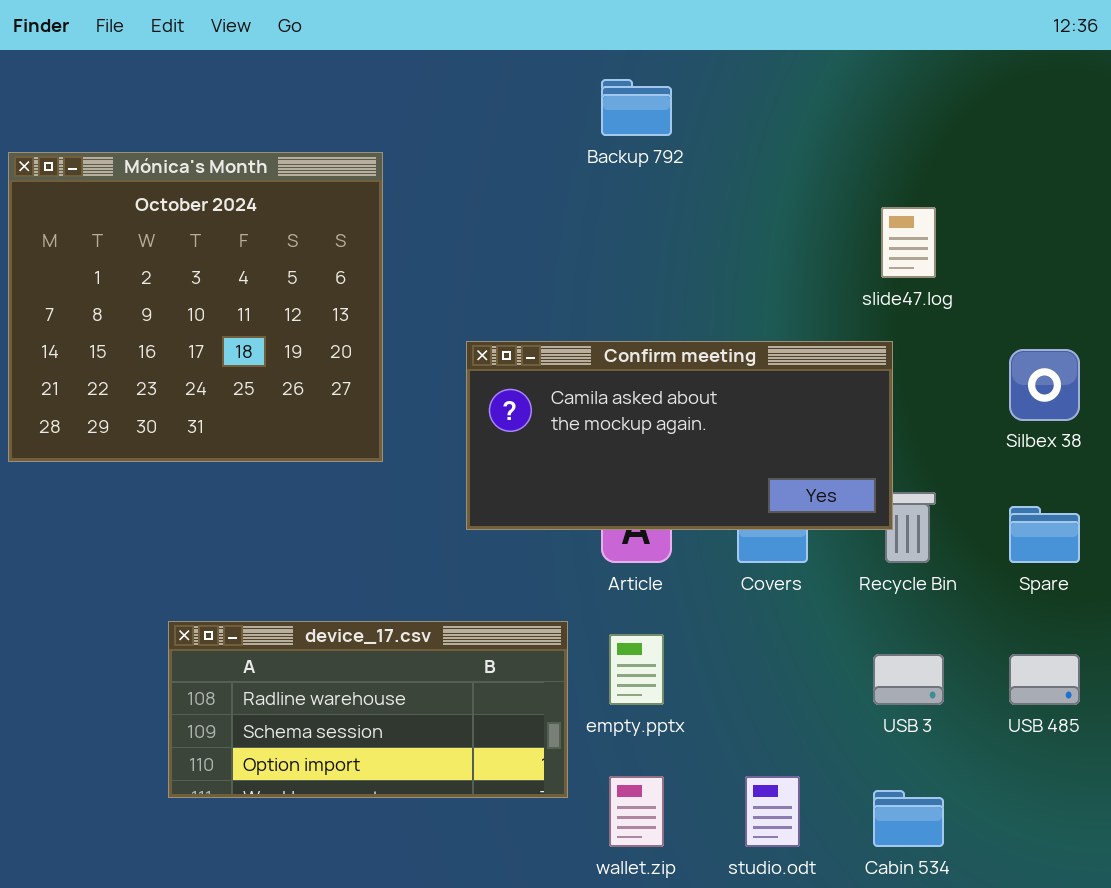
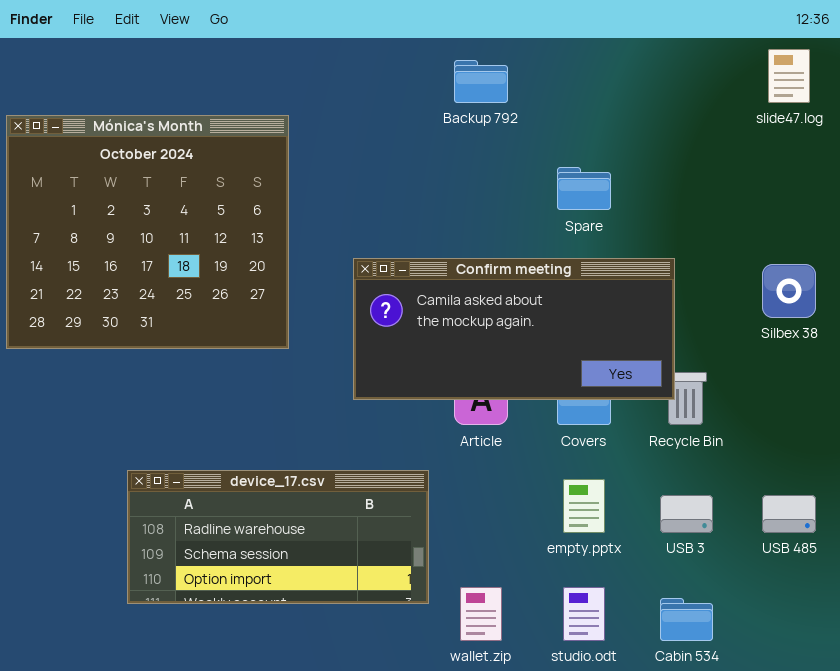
slide47.log: [881,207,936,278] -> [768,49,810,103], moved
Spare: [1009,506,1080,563] -> [557,167,611,210], moved
empty.pptx: [609,634,664,705] -> [563,479,605,533], moved

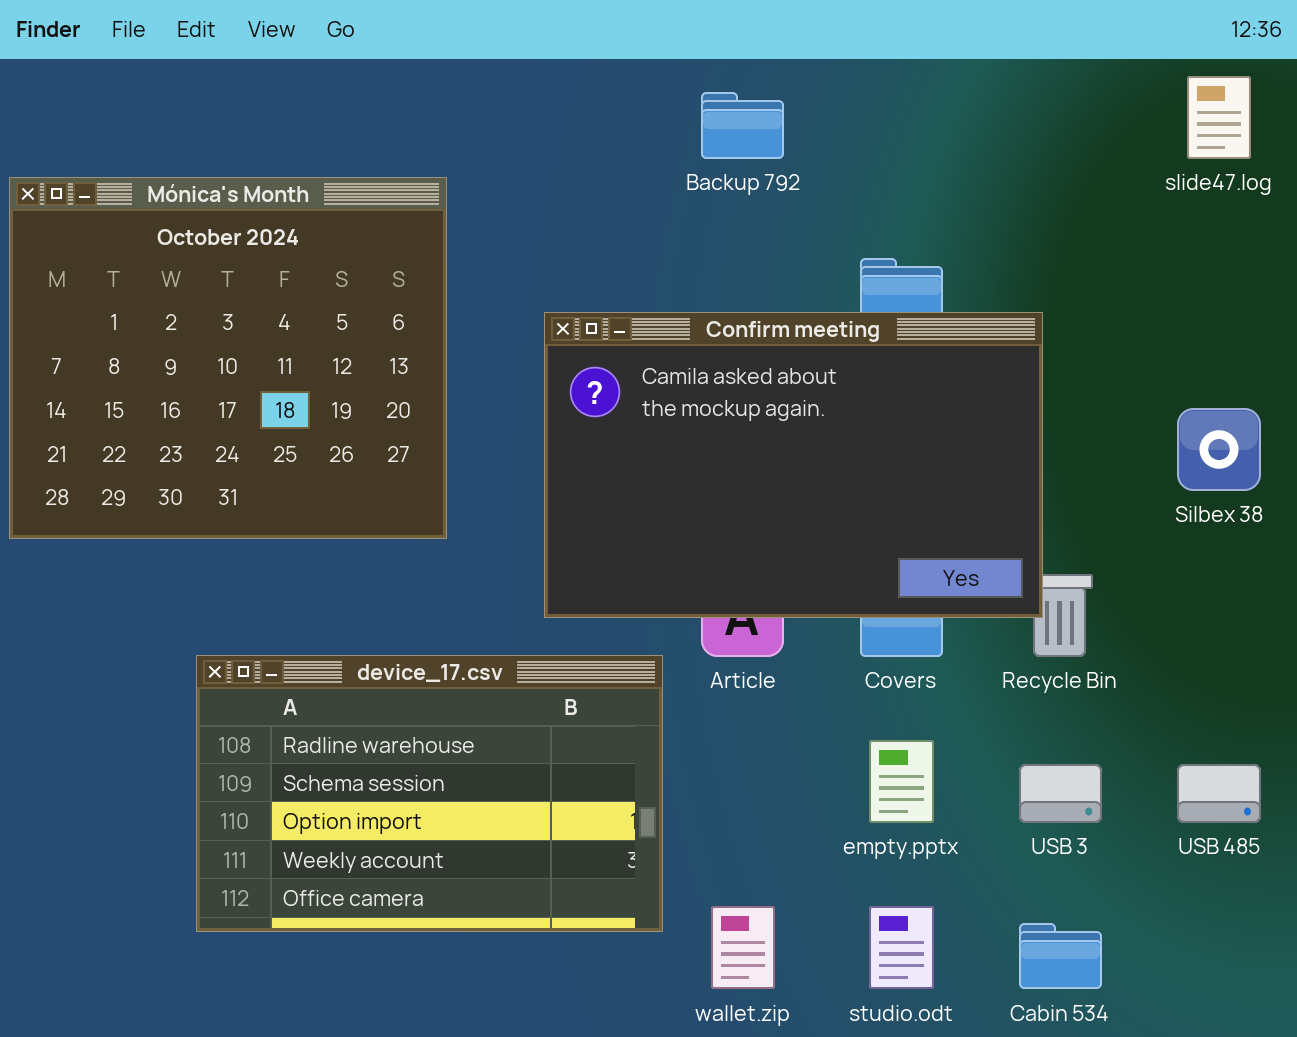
Confirm meeting: [353,258,675,400] -> [544,312,1043,618], resized
device_17.csv: [127,470,429,604] -> [196,655,663,932], resized

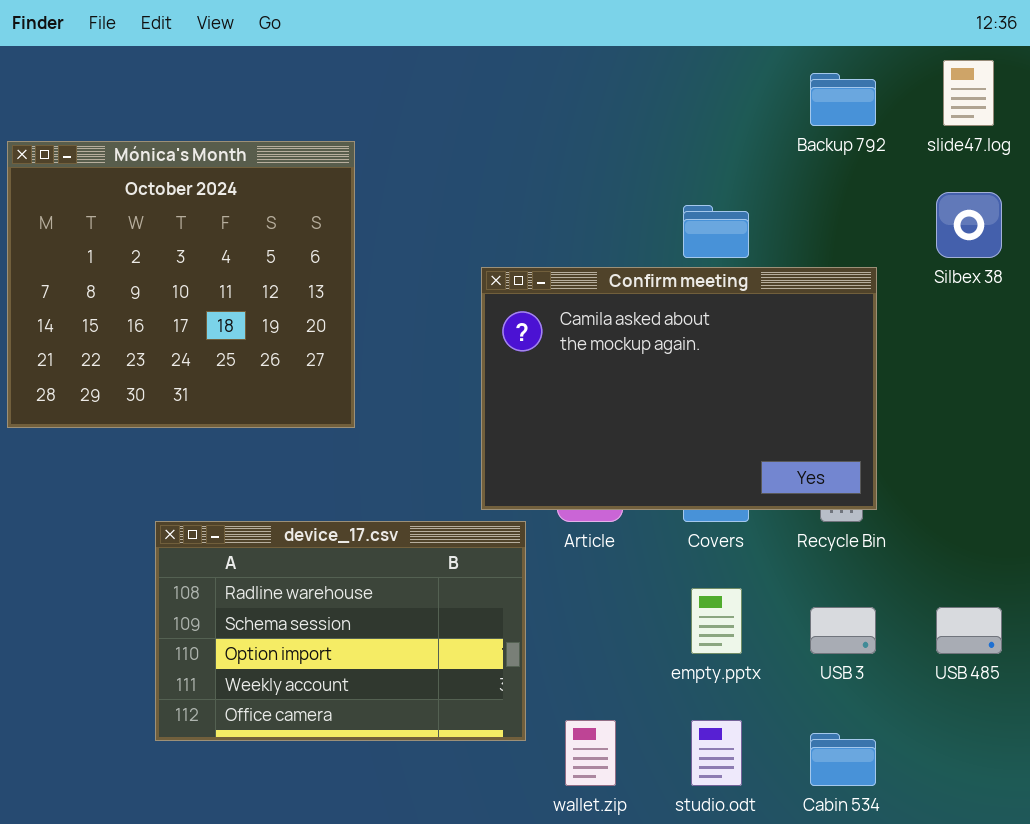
Backup 792: [701,92,784,159] -> [810,73,876,126], moved
Confirm meeting: [544,312,1043,618] -> [481,267,877,510], moved
Silbex 38: [1177,408,1261,491] -> [936,192,1002,258], moved

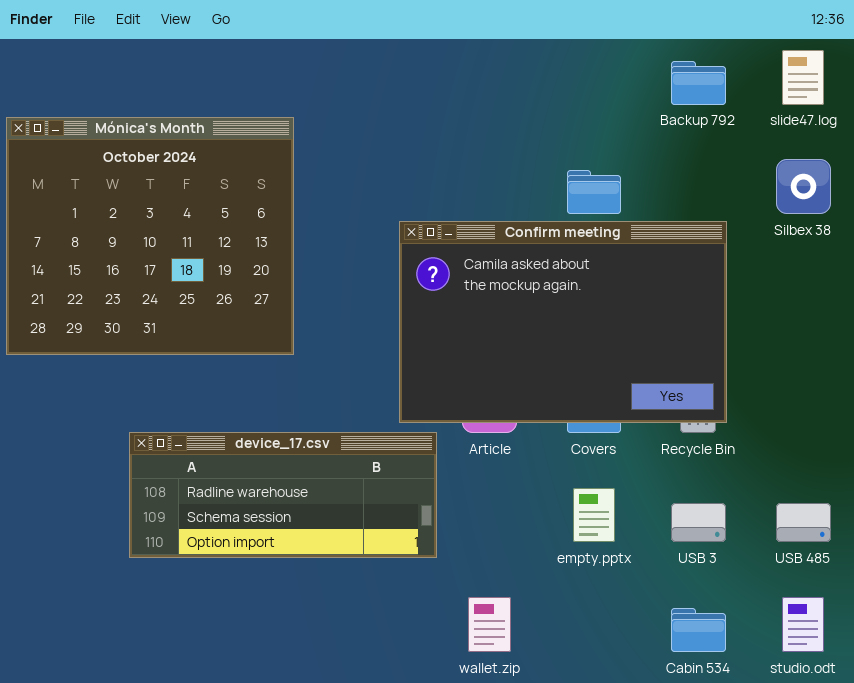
device_17.csv: [155,521,526,741] -> [129,432,437,558], resized
studio.odt: [691,720,742,786] -> [782,597,824,652], moved

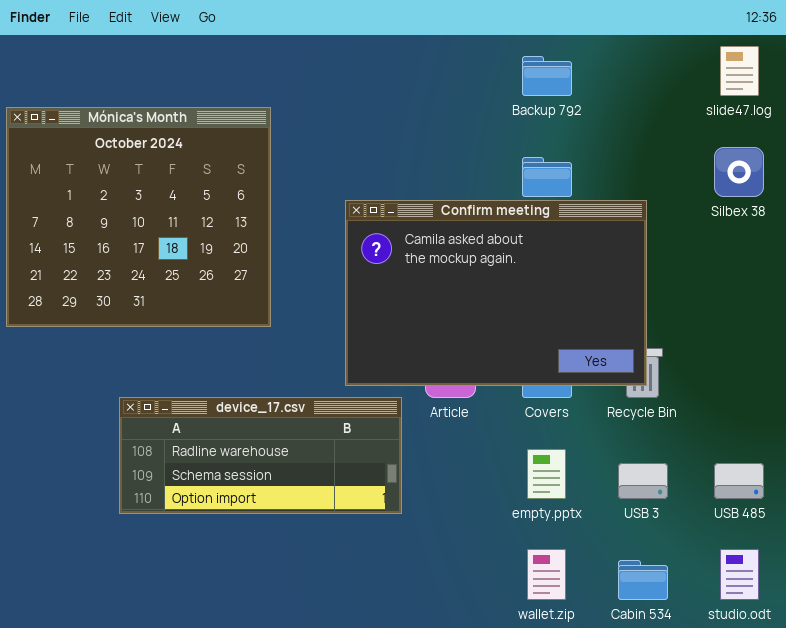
Backup 792: [671,61,726,105] -> [522,56,572,96], moved
Confirm meeting: [399,221,727,423] -> [345,200,647,386], moved
wallet.zip: [468,597,511,652] -> [527,549,566,600], moved

